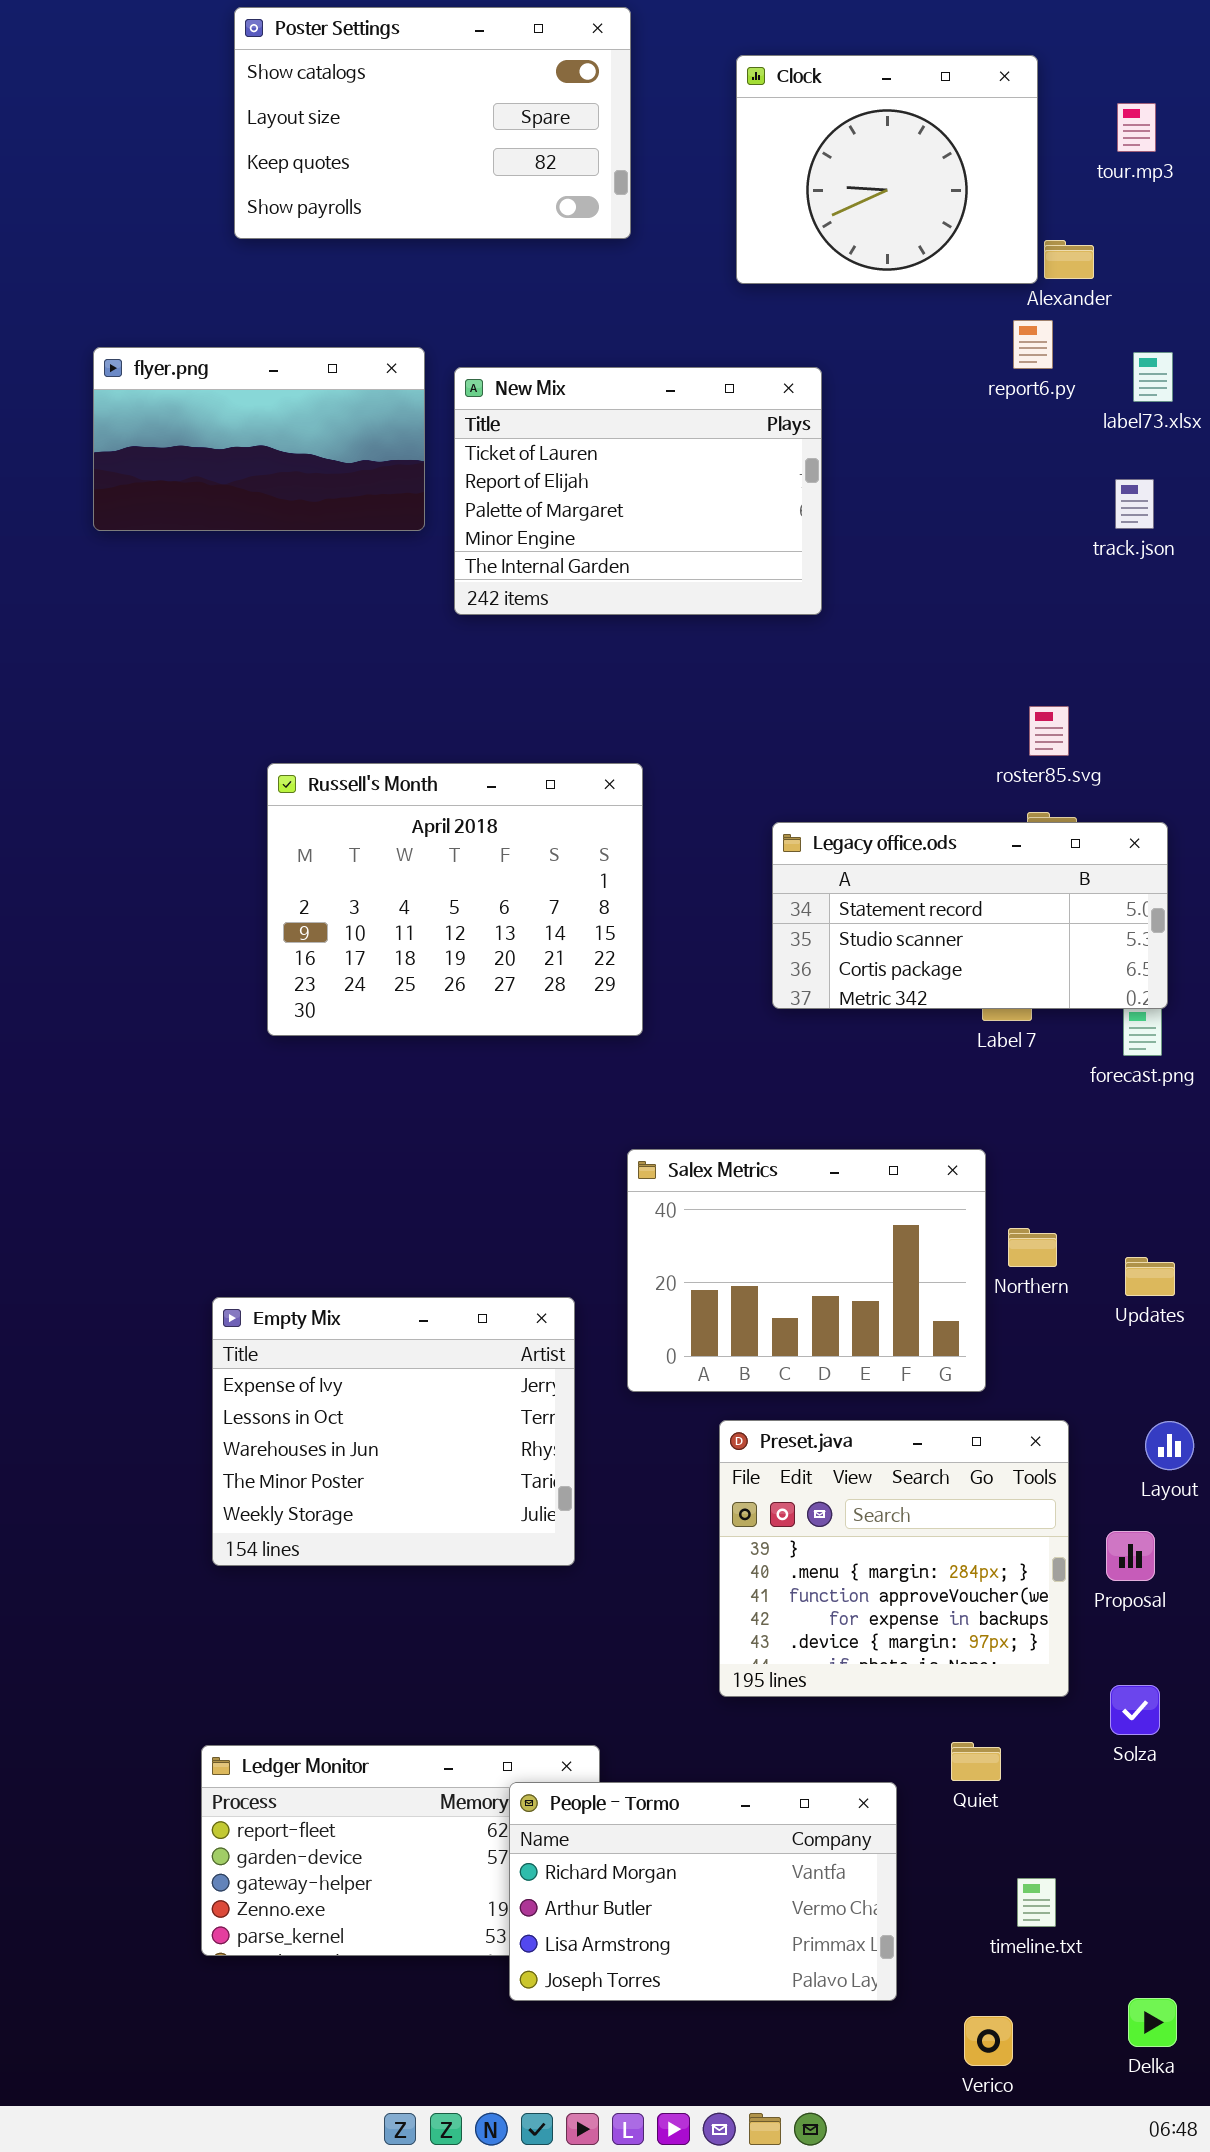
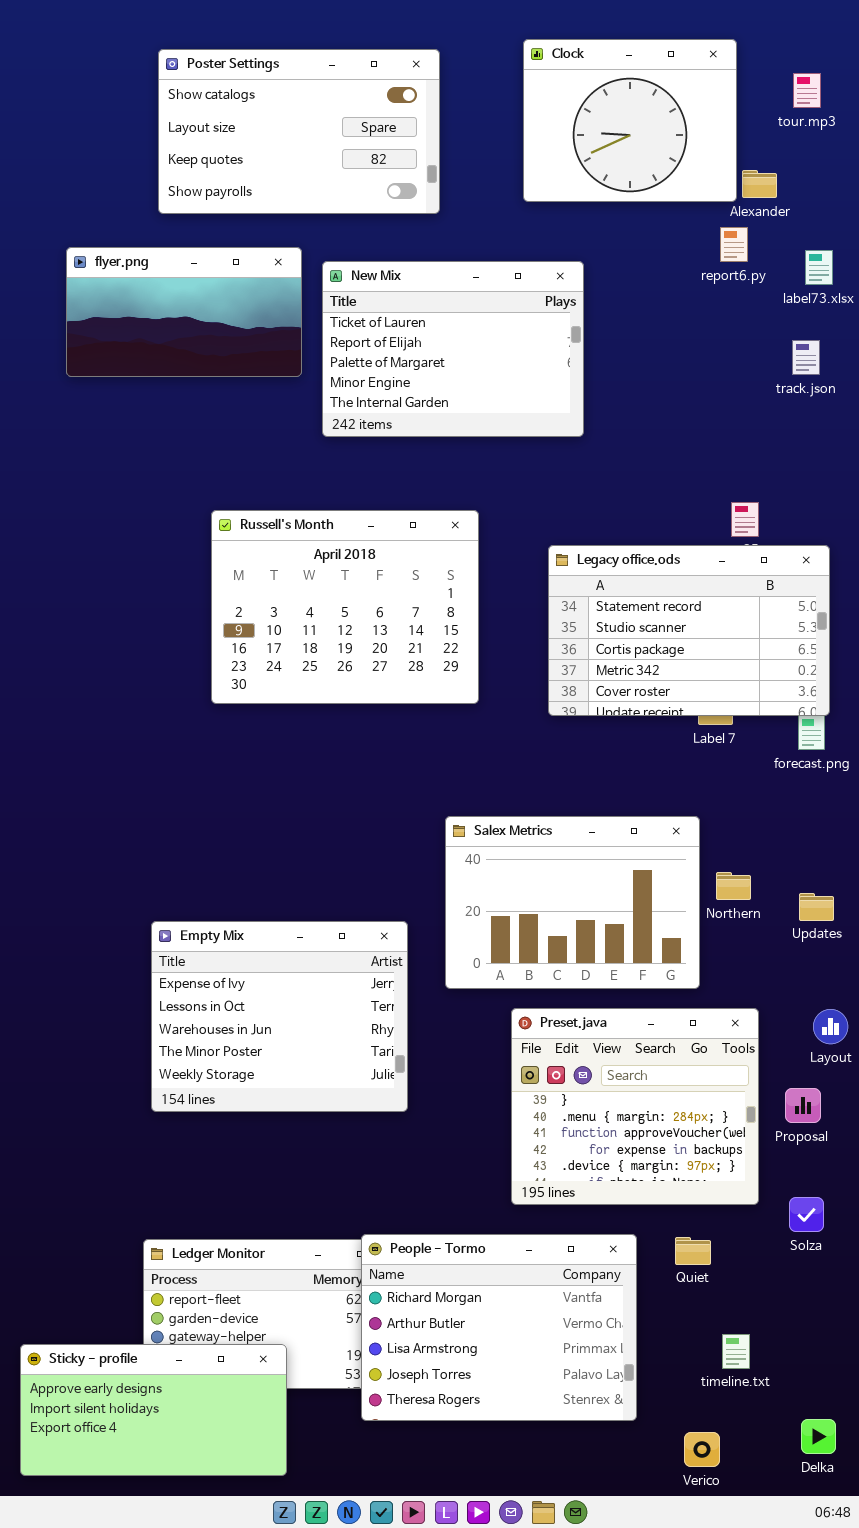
Poster Settings: [234,7,631,239] -> [158,49,440,214], moved
Russell's Month: [267,763,643,1036] -> [211,510,479,704], moved
Legacy office.ods: [772,822,1168,1009] -> [548,545,830,716], resized
People - Tormo: [509,1782,897,2001] -> [361,1234,637,1421], resized
Sticky - profile: none -> [20,1344,287,1476], opened

